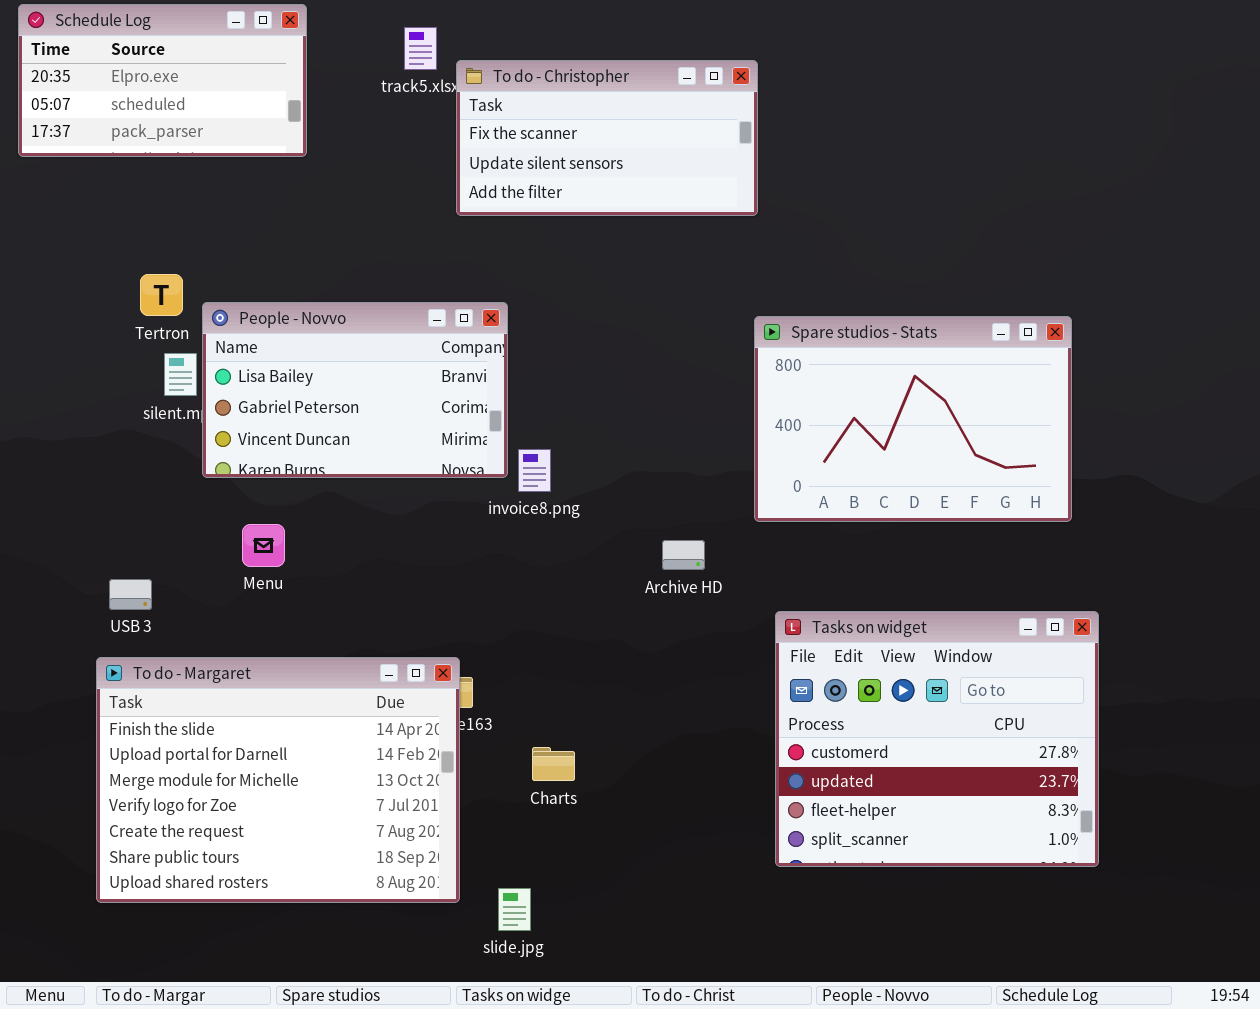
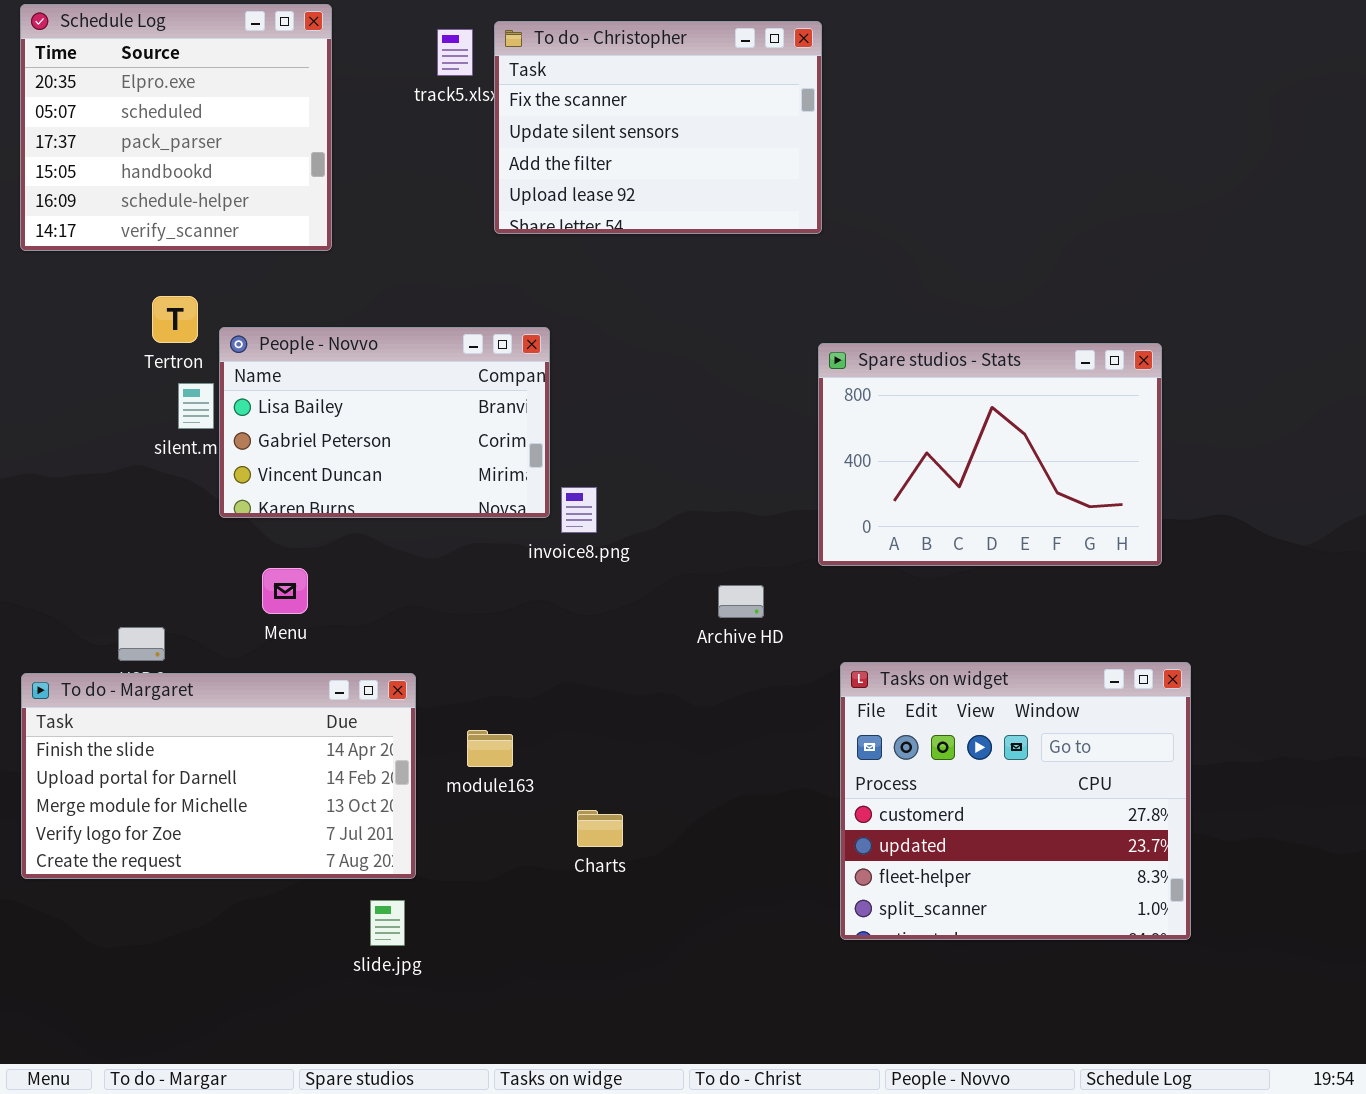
Schedule Log: [18,4,307,157] -> [20,4,332,251], resized
To do - Christopher: [456,60,758,216] -> [494,21,822,234], resized
To do - Margaret: [96,657,460,903] -> [21,673,416,879], moved, resized
slide.jpg: [498,888,531,931] -> [370,900,405,946], moved

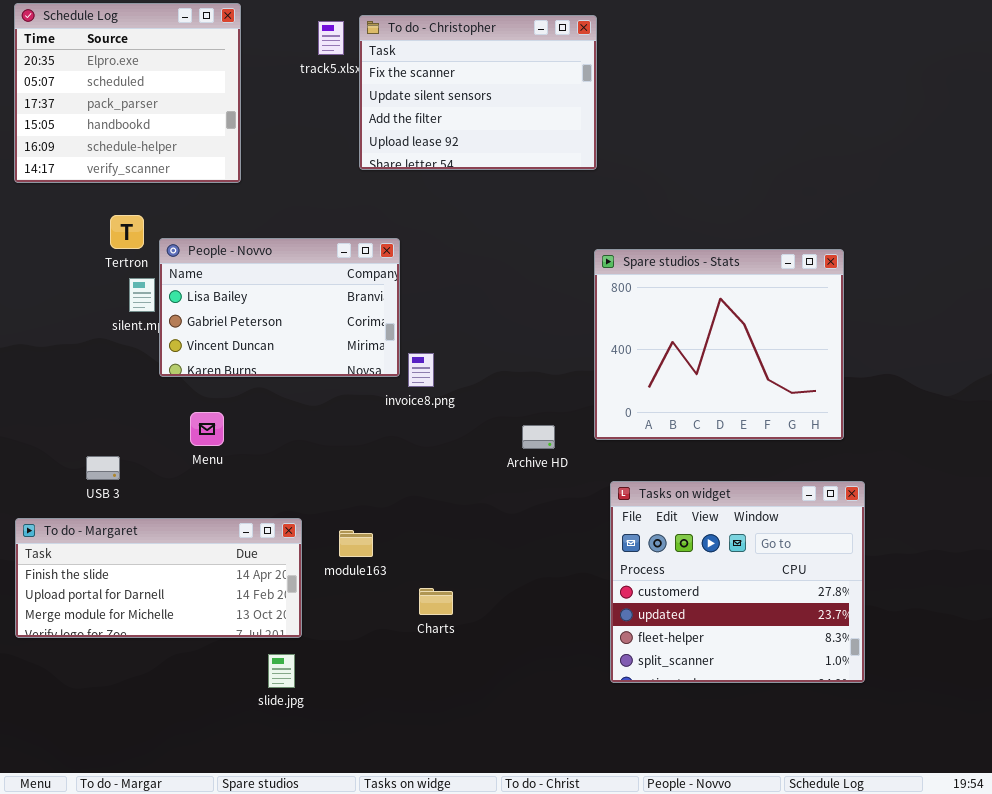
Spare studios - Stats: [818,343,1162,566] -> [594,249,844,440], resized
To do - Margaret: [21,673,416,879] -> [15,518,302,638], resized

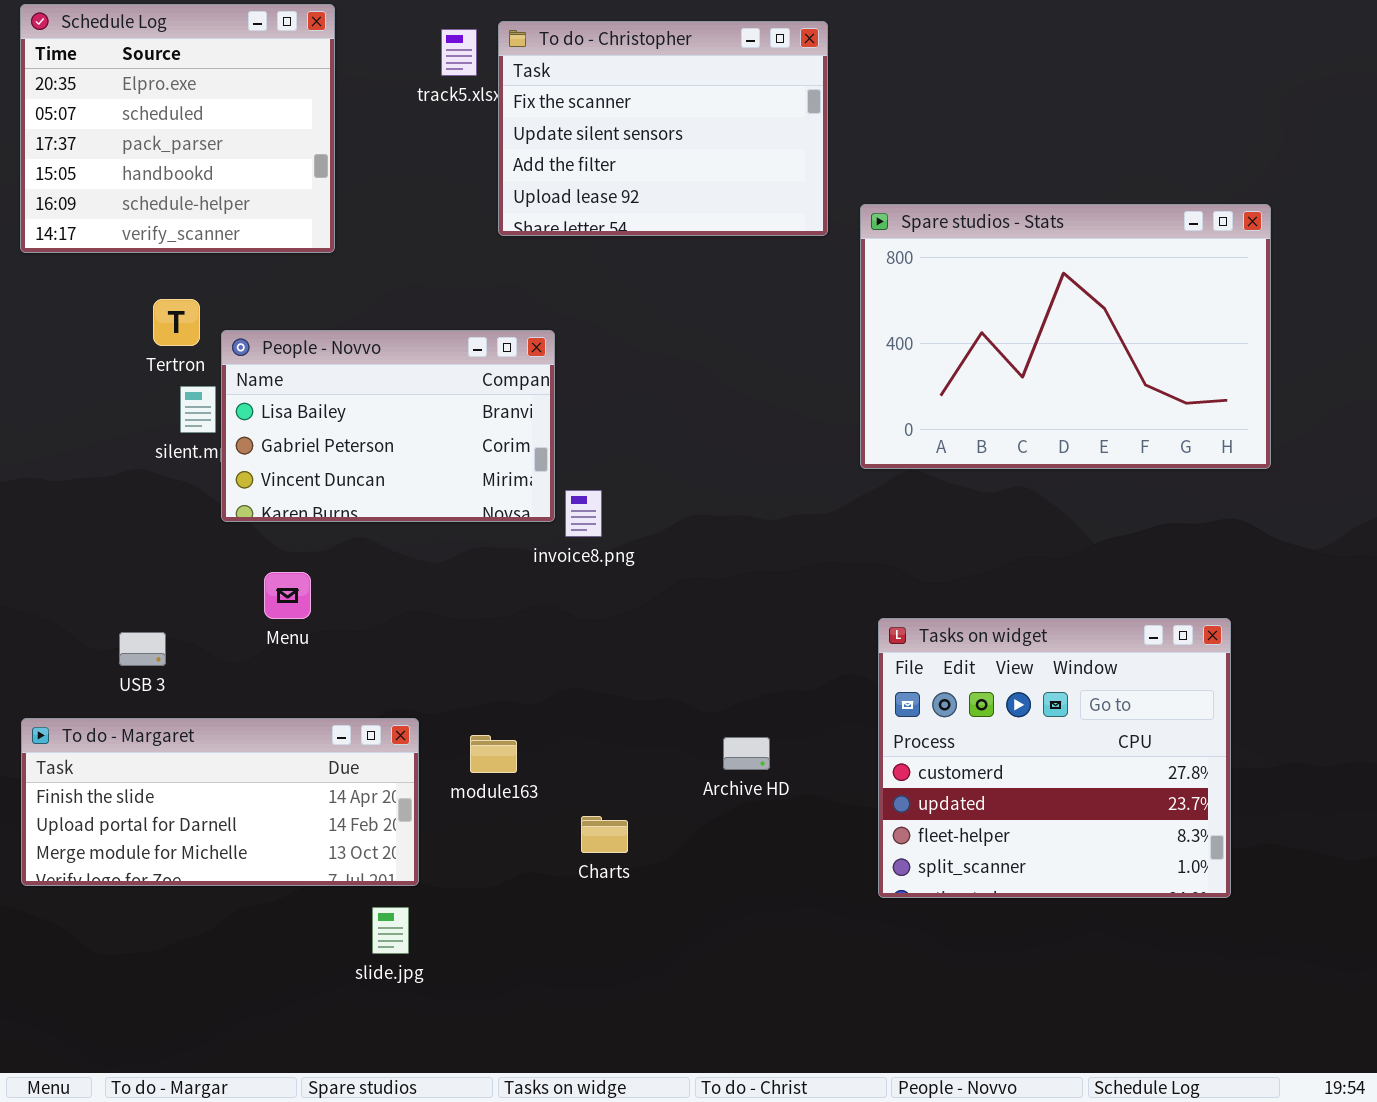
Spare studios - Stats: [594,249,844,440] -> [860,204,1271,469], moved, resized
Archive HD: [522,425,555,449] -> [723,737,770,770], moved
Tasks on widget: [610,481,865,683] -> [878,618,1231,898], moved

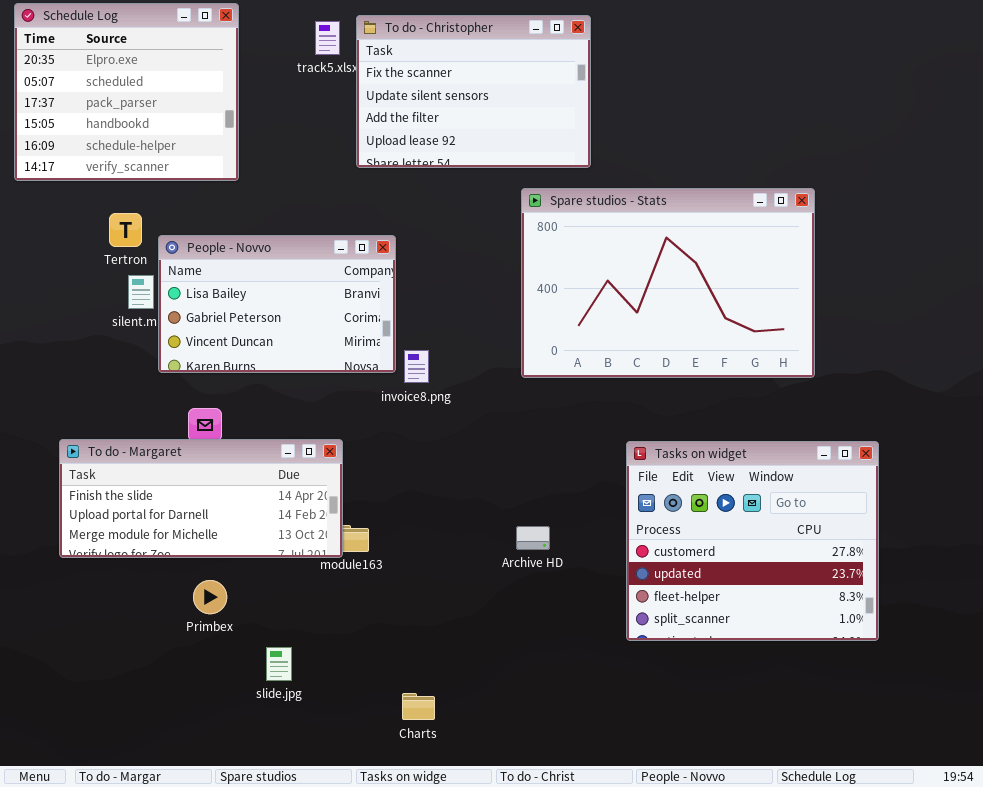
Spare studios - Stats: [860,204,1271,469] -> [521,188,815,378], moved
To do - Margaret: [21,718,419,886] -> [59,439,343,558], moved
Charts: [581,816,628,853] -> [402,693,435,720], moved

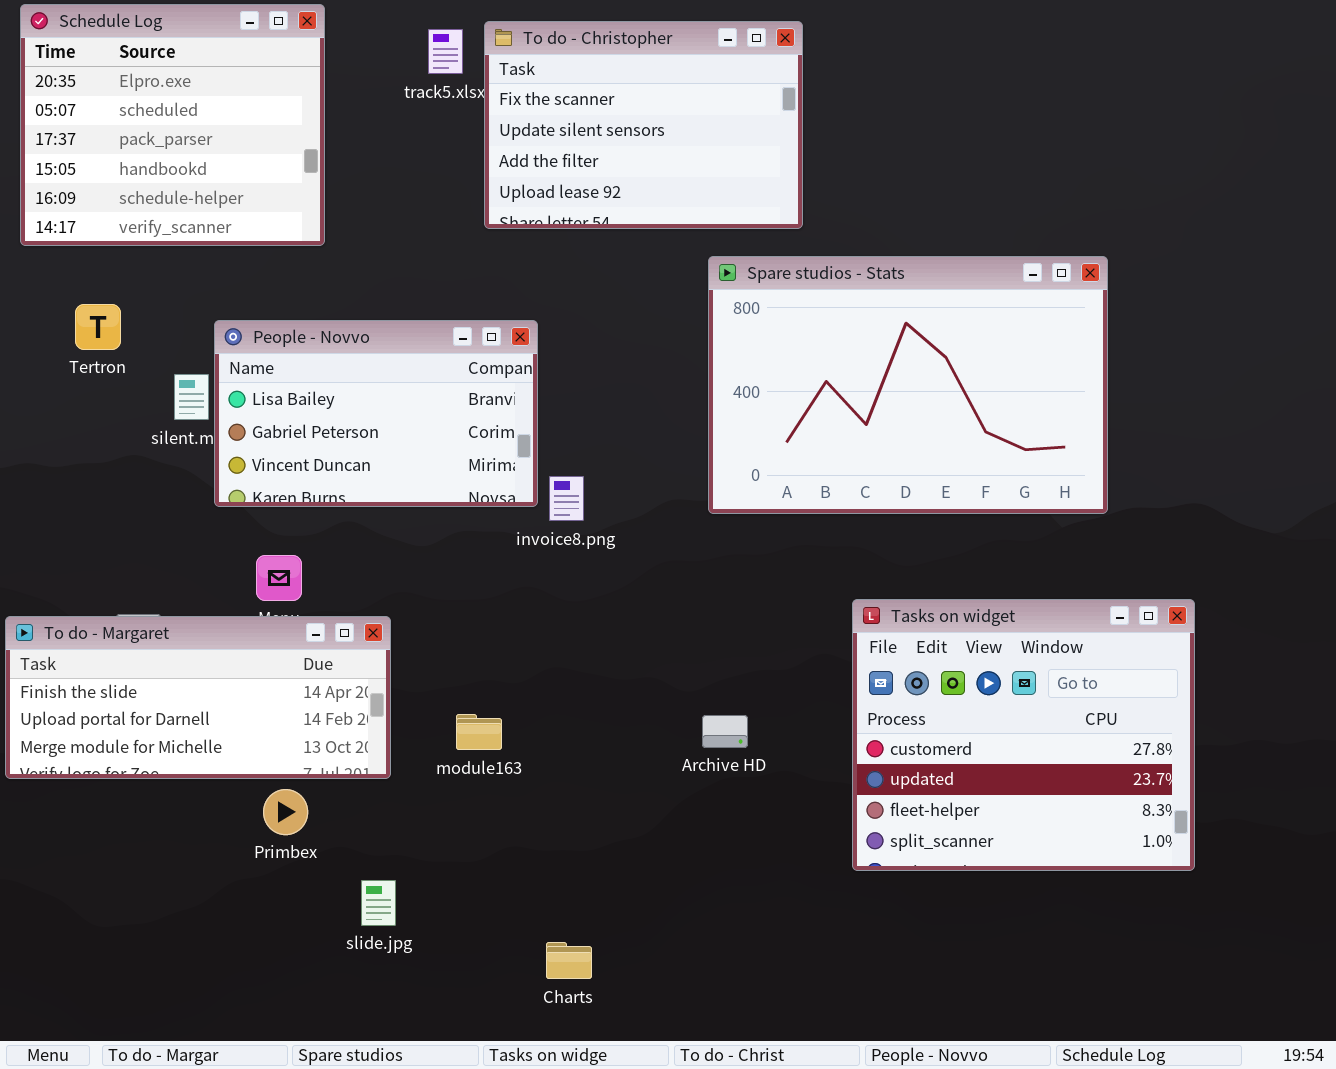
Tertron: [109,213,142,247] -> [75,304,121,350], moved
To do - Margaret: [59,439,343,558] -> [5,616,391,779], moved

